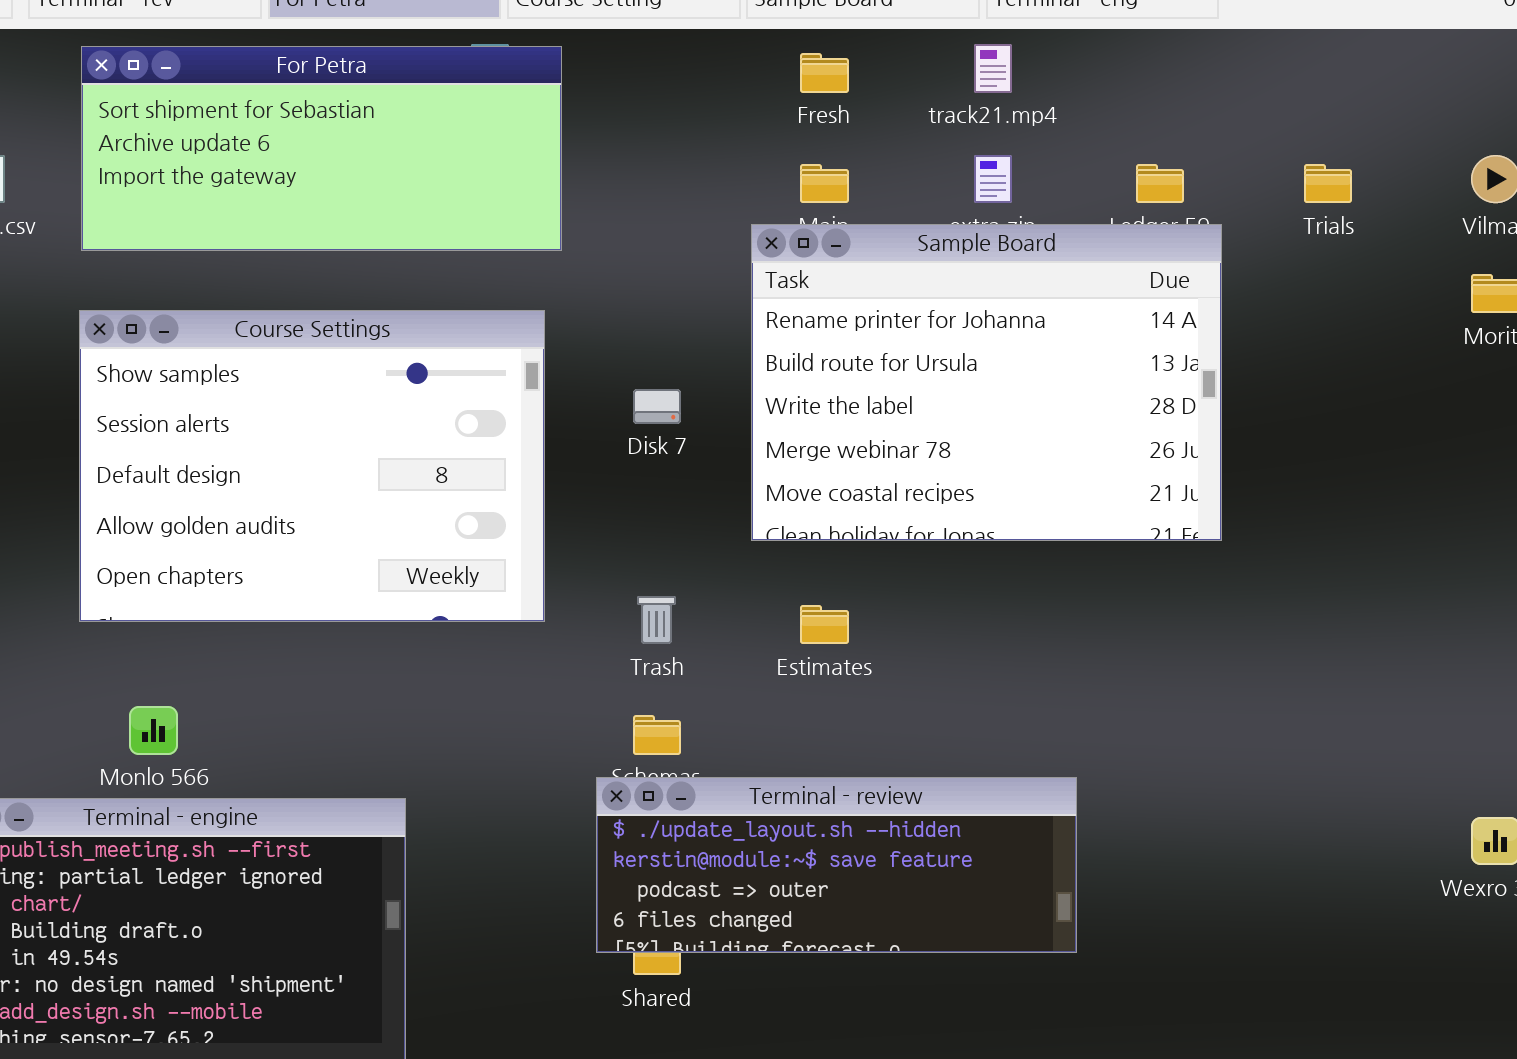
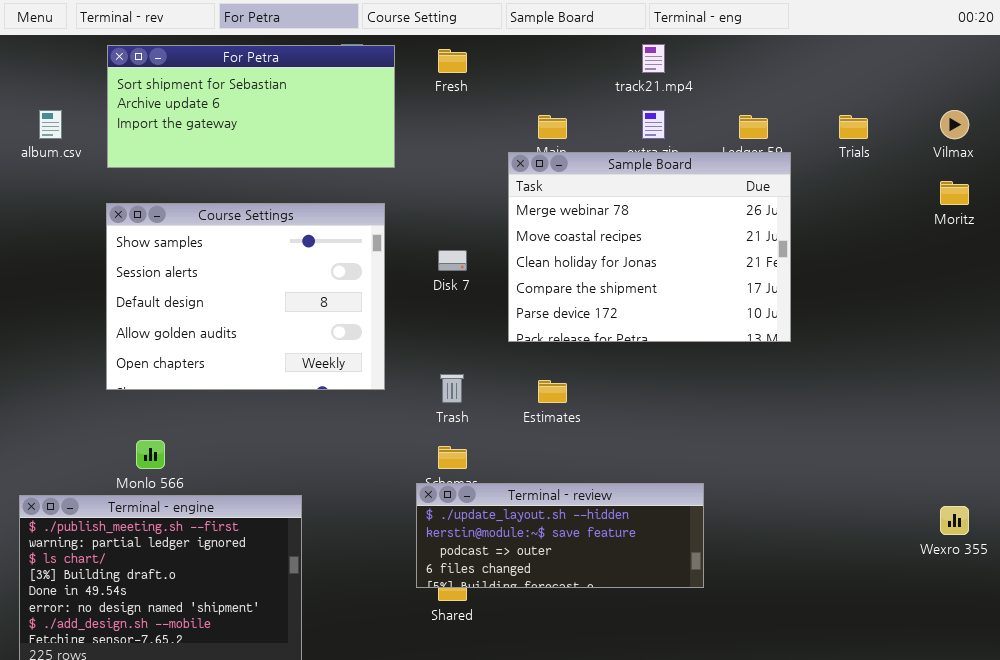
Fresh: [800,53,849,93] -> [438,49,467,73], moved
Sample Board: [751,224,1222,541] -> [508,152,791,342], scrolled down 3 rows

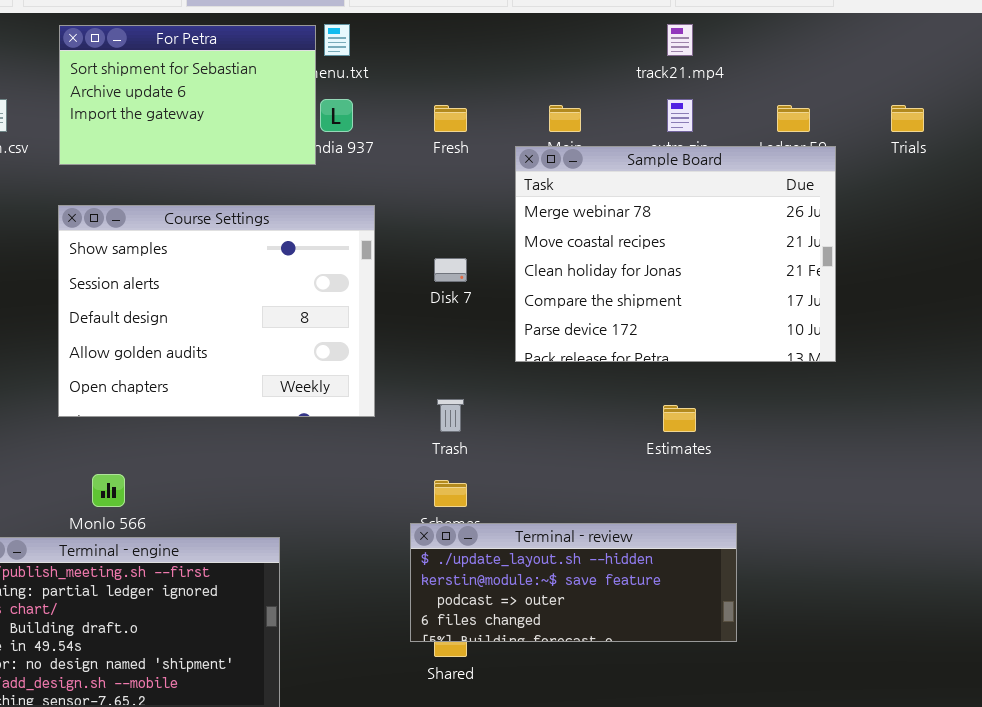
For Petra: [107,45,395,168] -> [59,25,316,165], resized
Fresh: [438,49,467,73] -> [434,105,467,132], moved
Estimates: [538,380,567,403] -> [663,405,696,432], moved

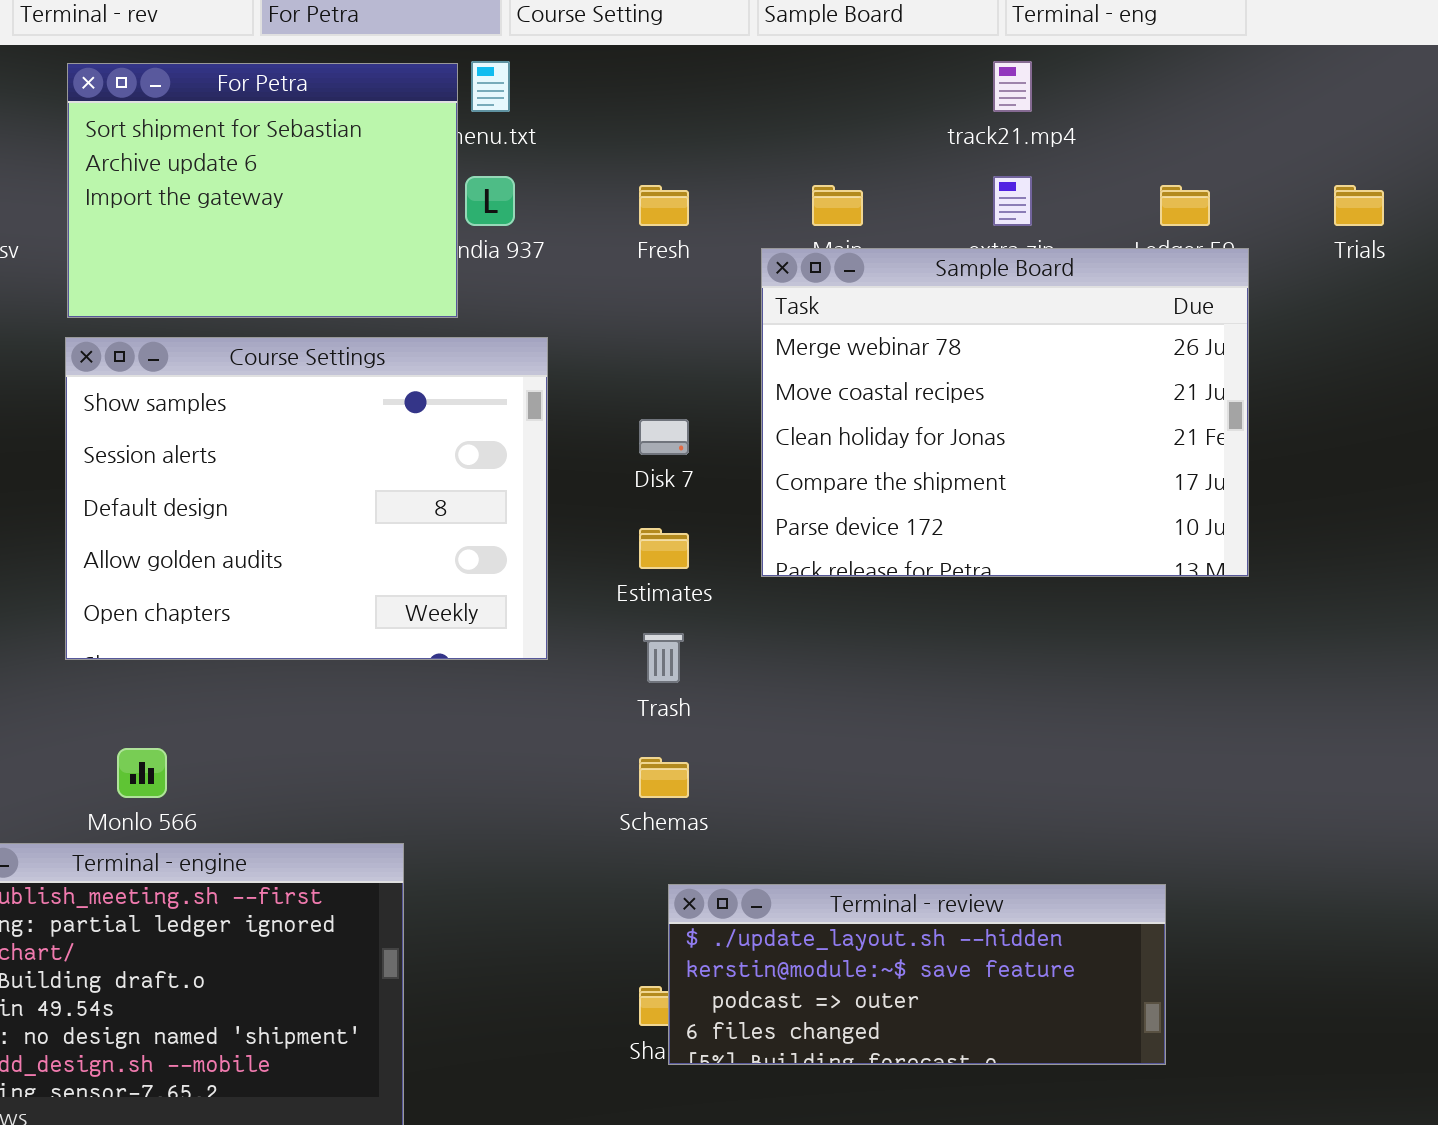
For Petra: [59,25,316,165] -> [67,63,458,318], resized
Estimates: [663,405,696,432] -> [639,528,689,569], moved
Terminal - review: [410,523,737,642] -> [668,884,1166,1065], moved

